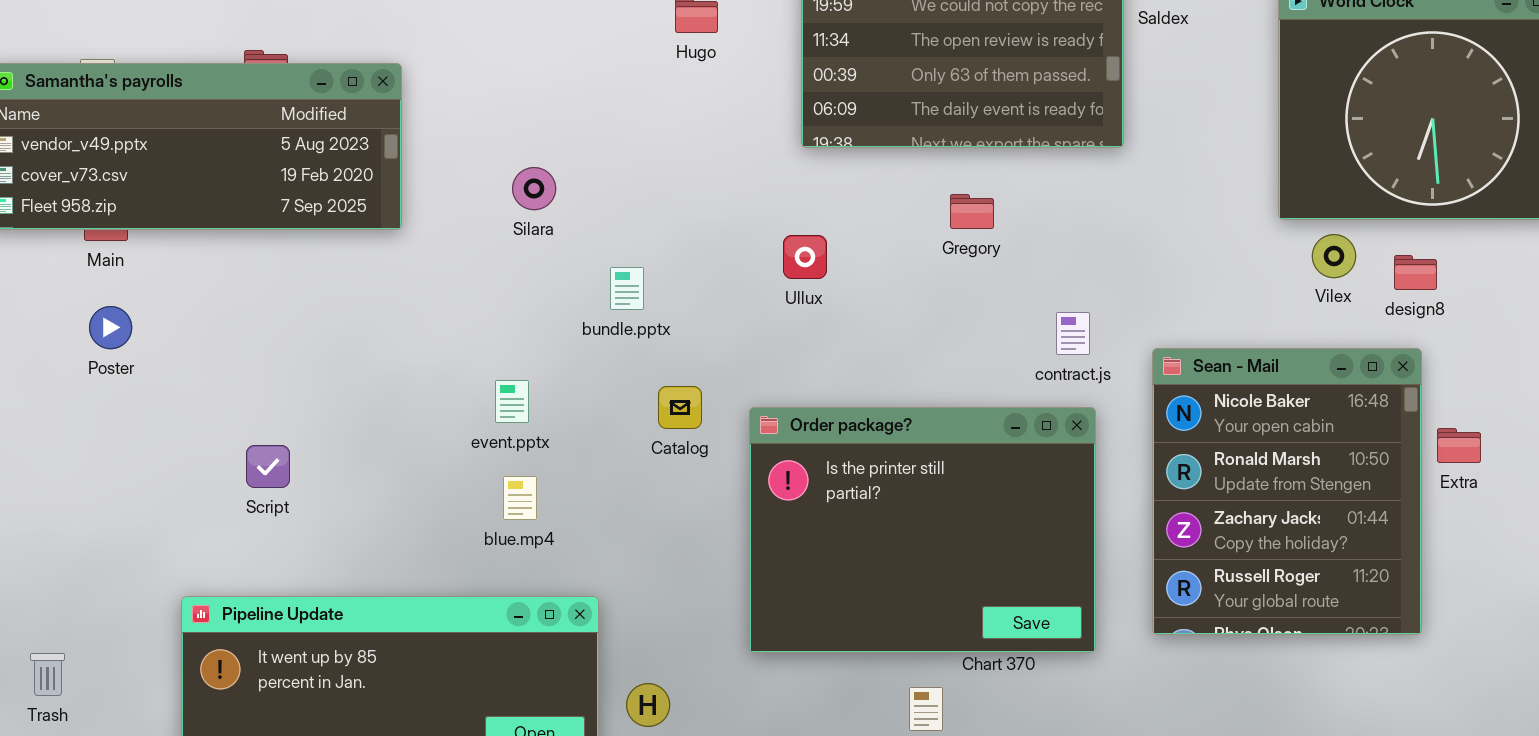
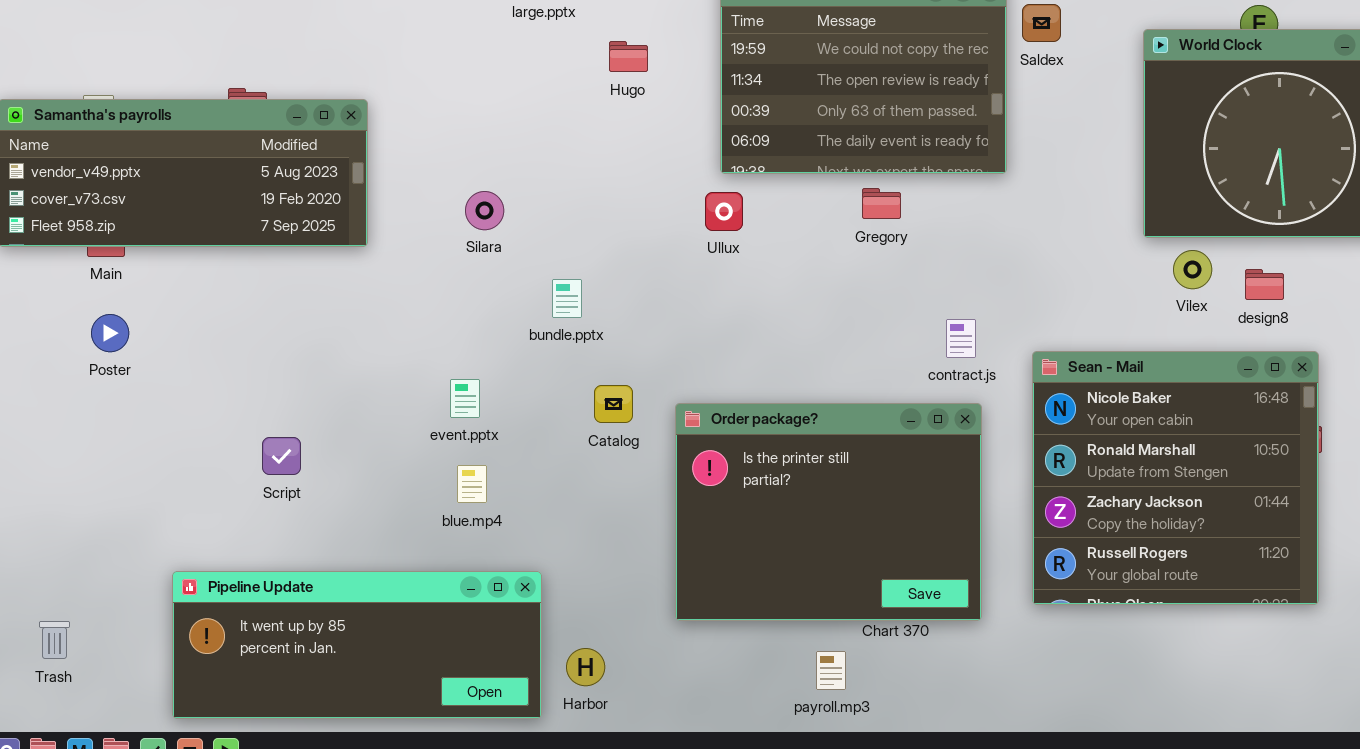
Gregory: [950,194,994,229] -> [862,188,901,219], moved
Ullux: [783,235,827,279] -> [705,192,743,231], moved
Sean - Mail: [1152,348,1422,635] -> [1032,351,1319,605], resized
Script: [246,445,290,488] -> [262,437,301,475], moved

